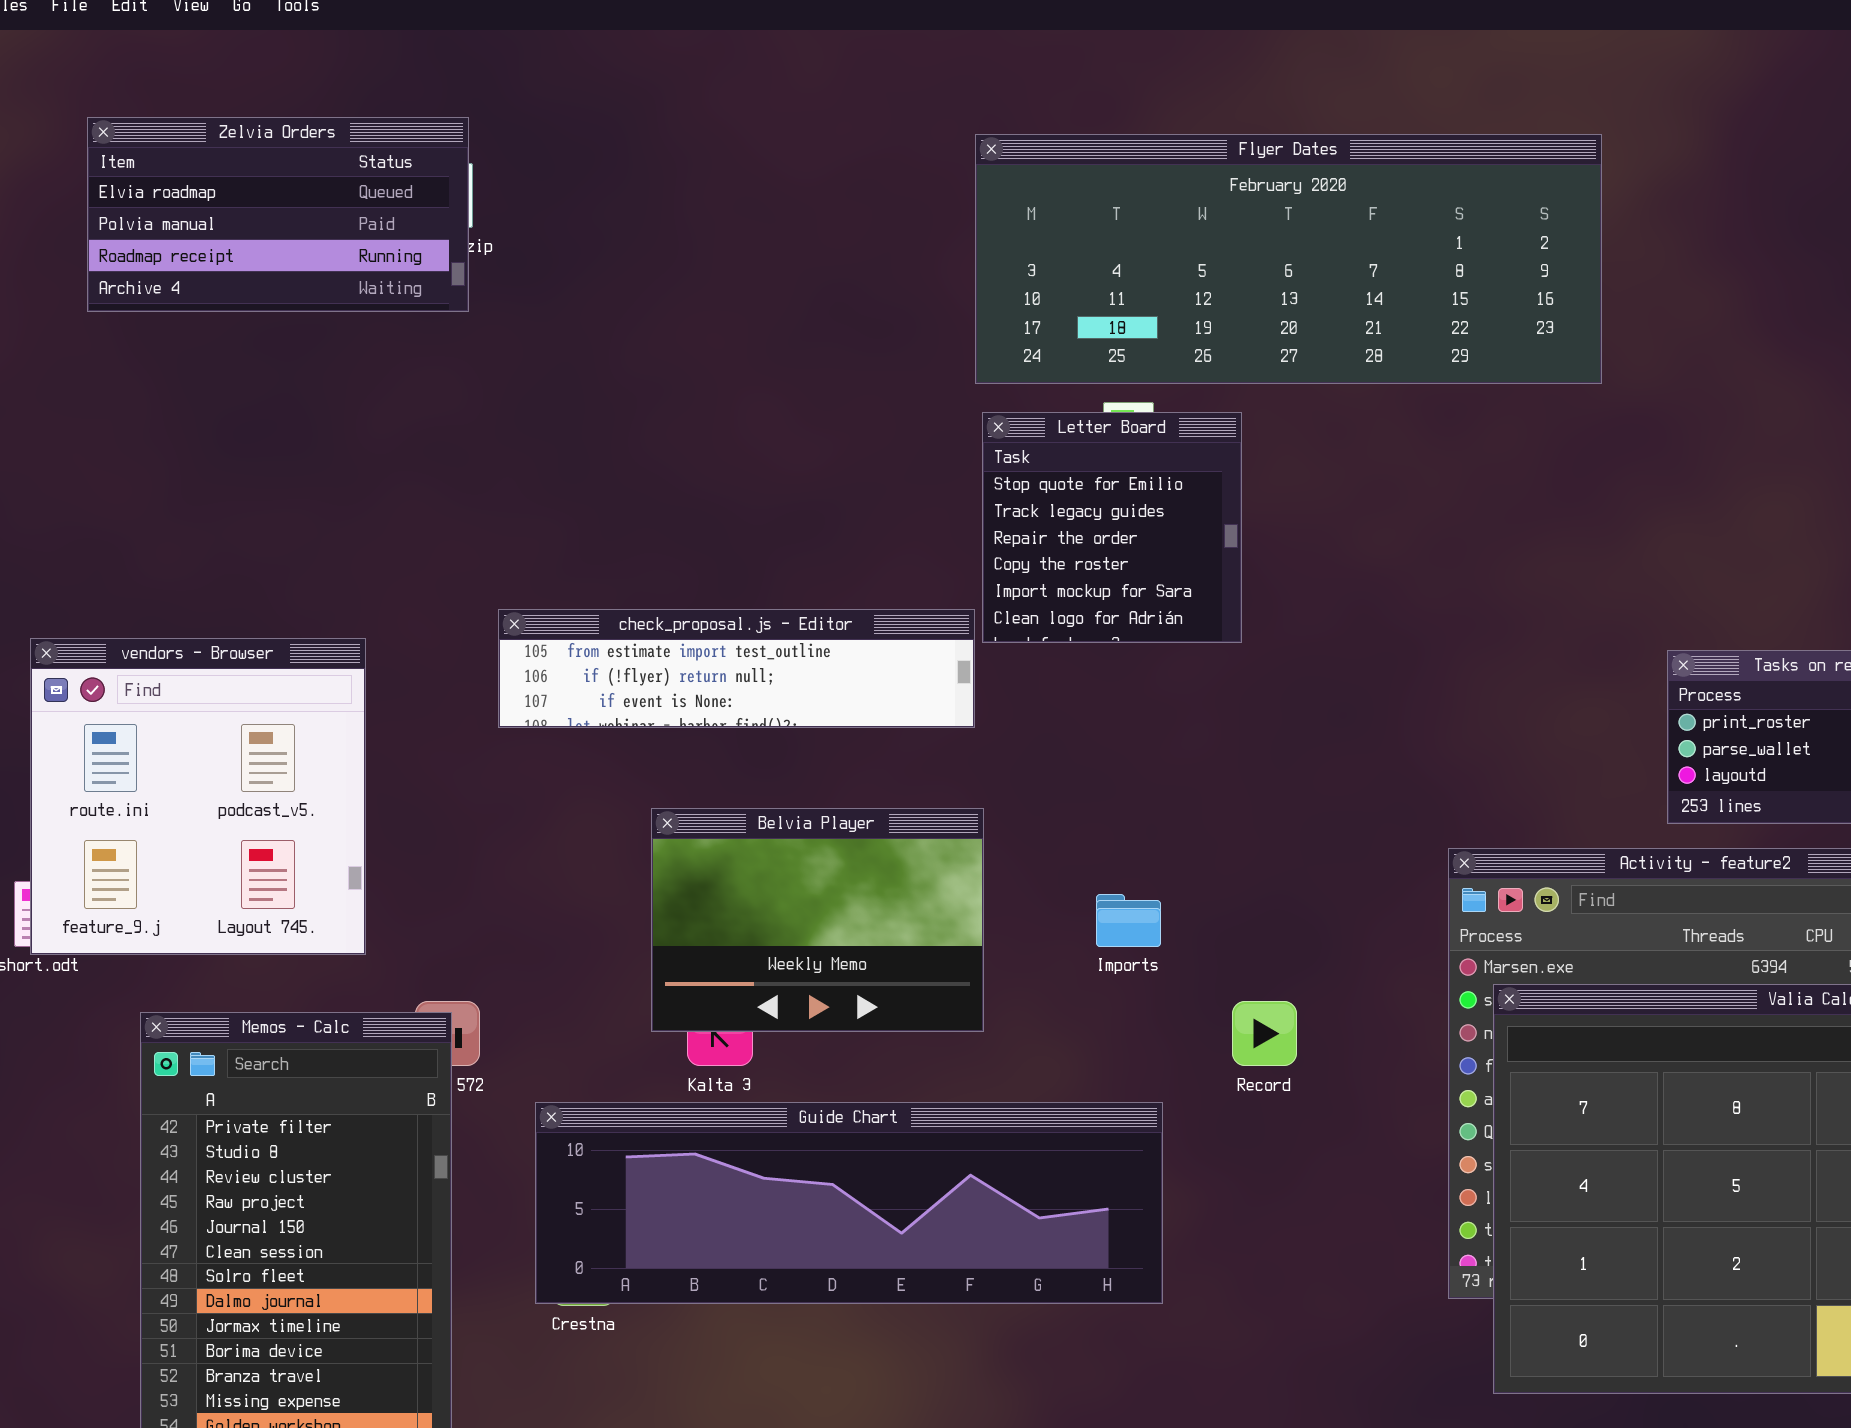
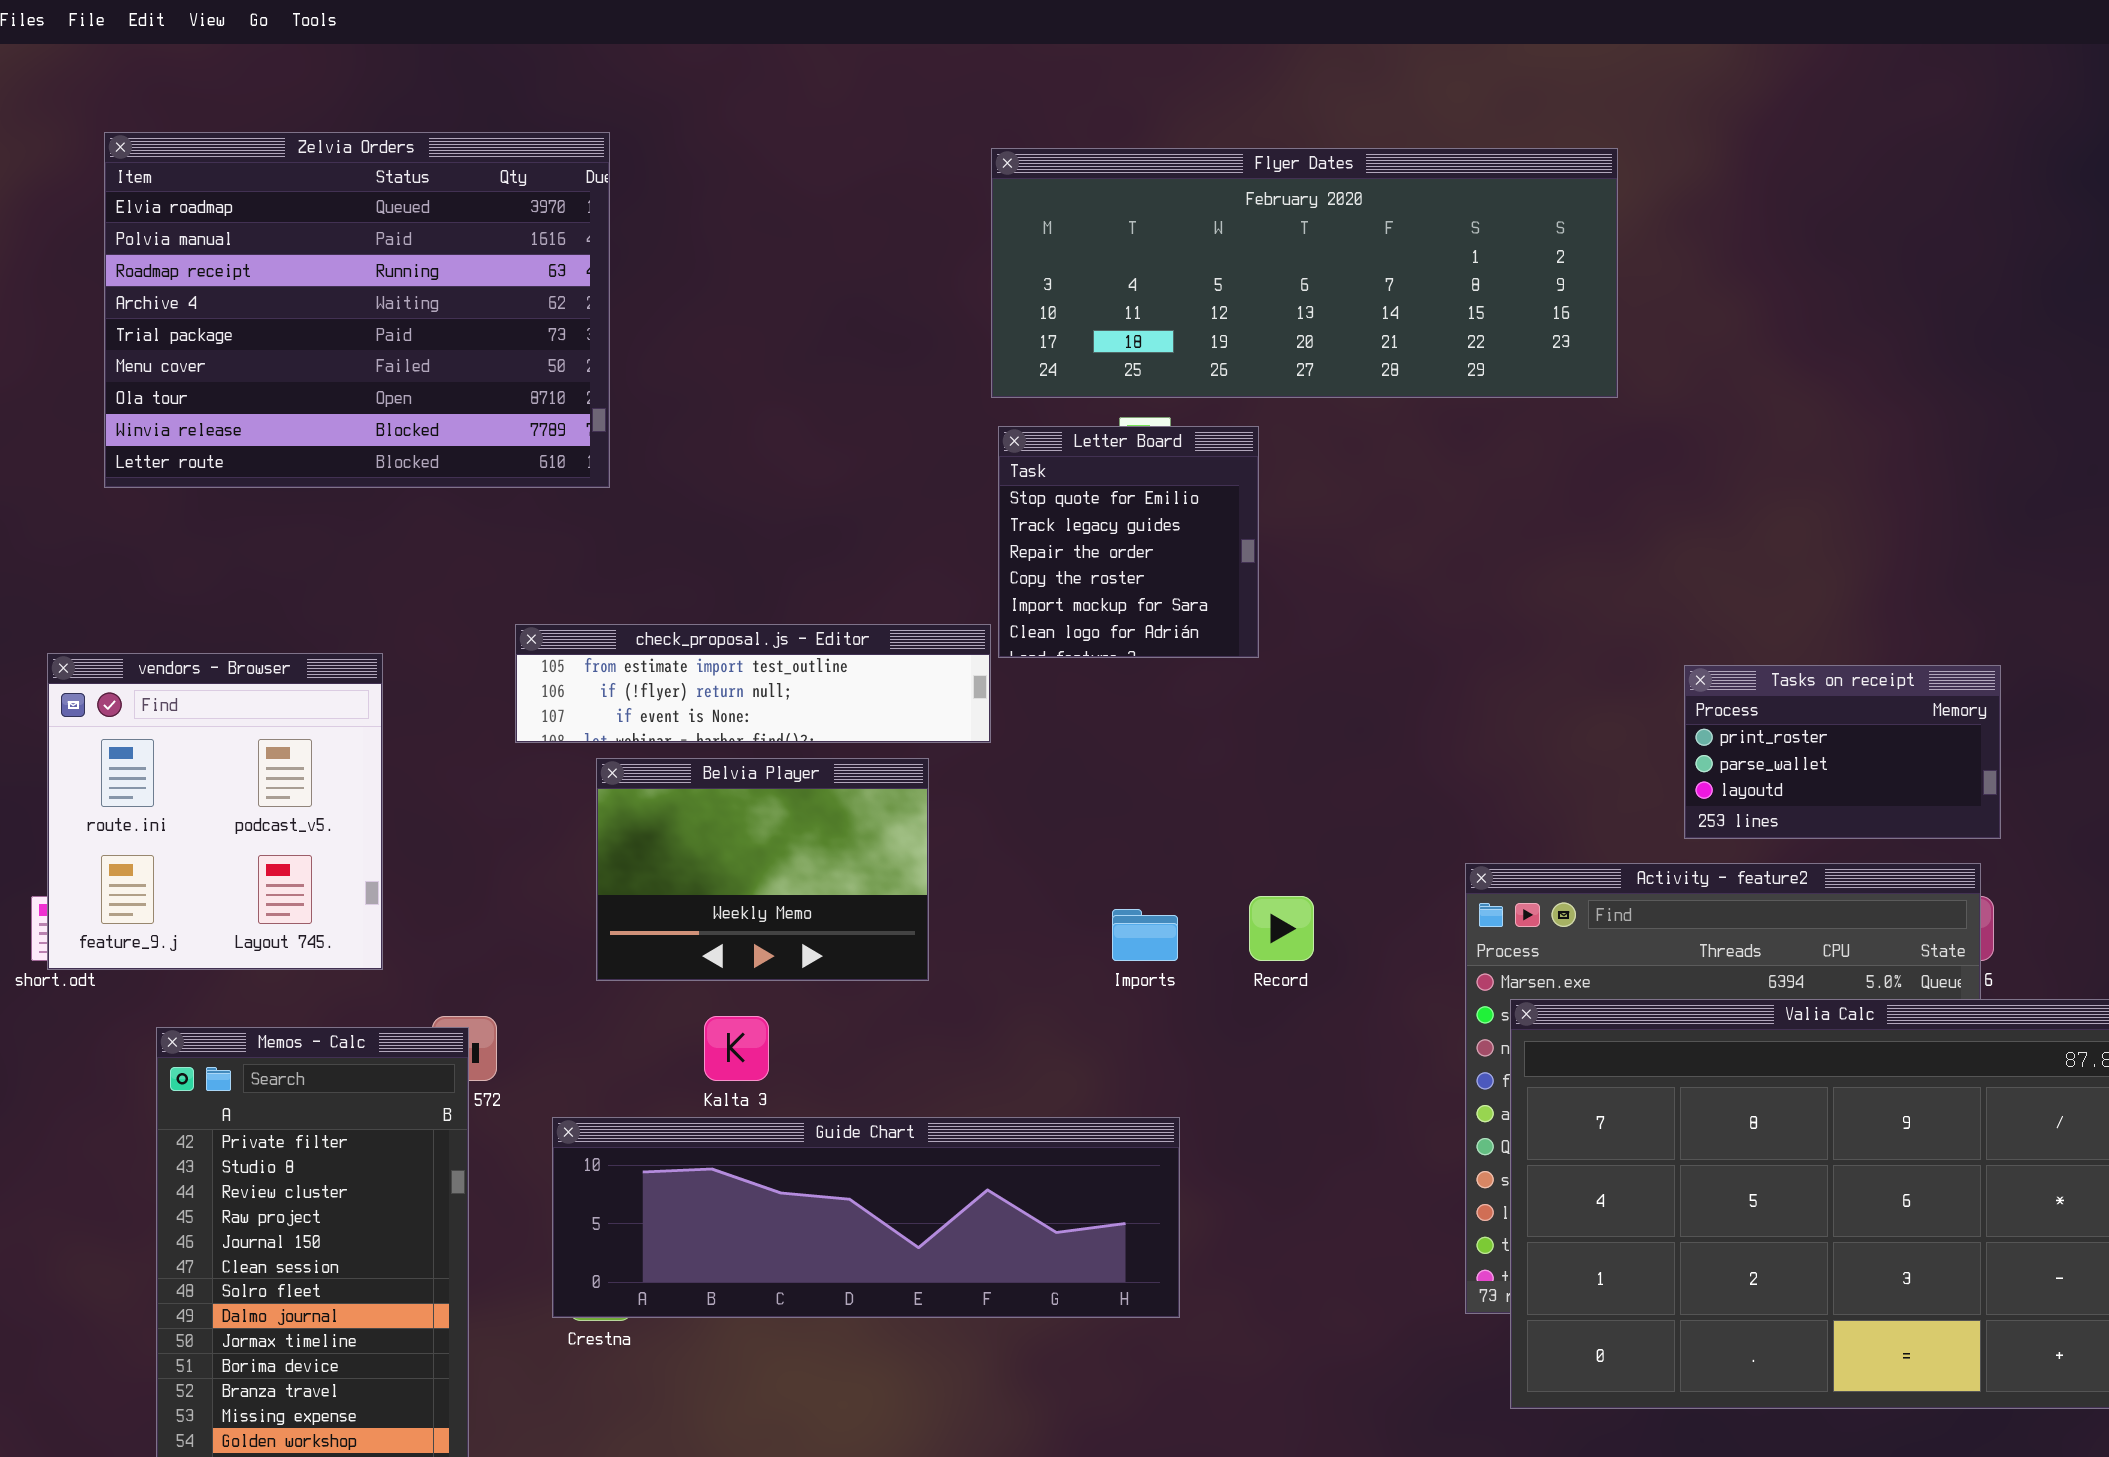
Zelvia Orders: [87,117,469,312] -> [104,132,610,488], resized
Belvia Player: [651,808,984,1032] -> [596,758,929,981], moved
Record: [1232,1001,1297,1066] -> [1249,896,1314,961], moved

